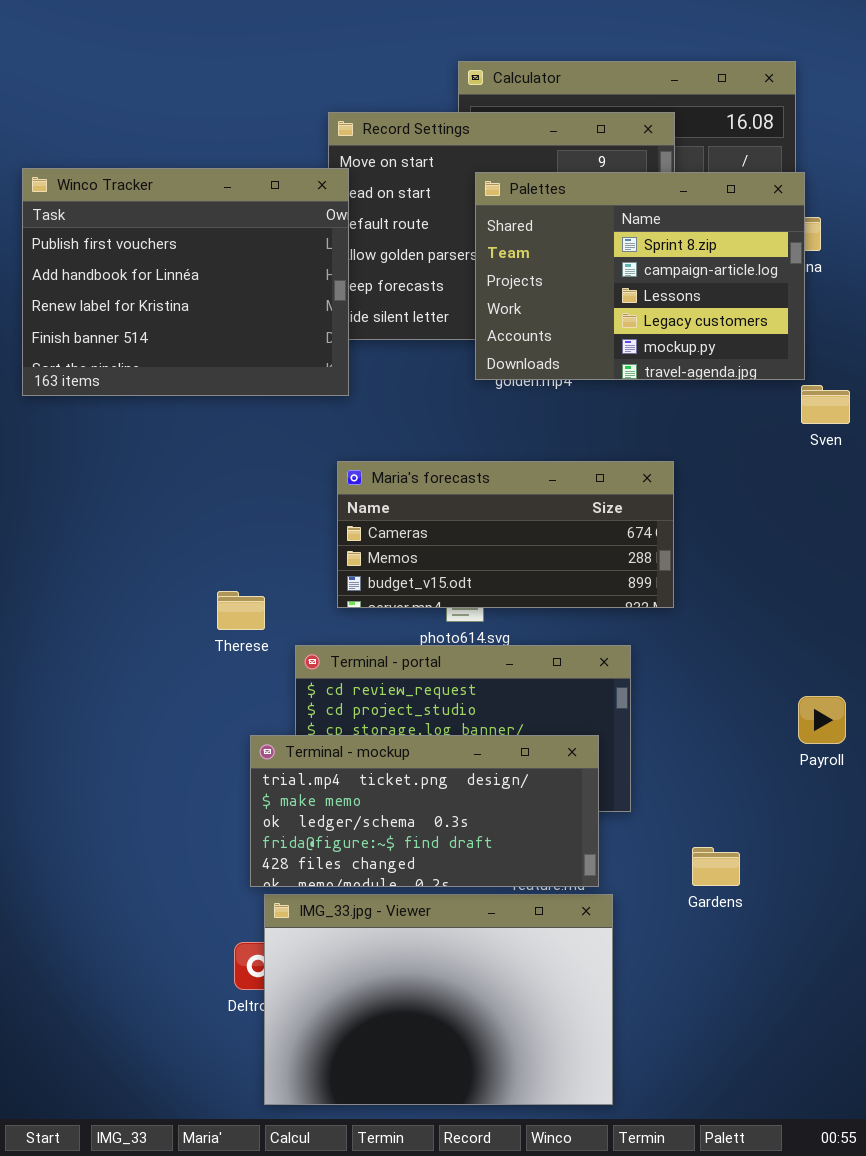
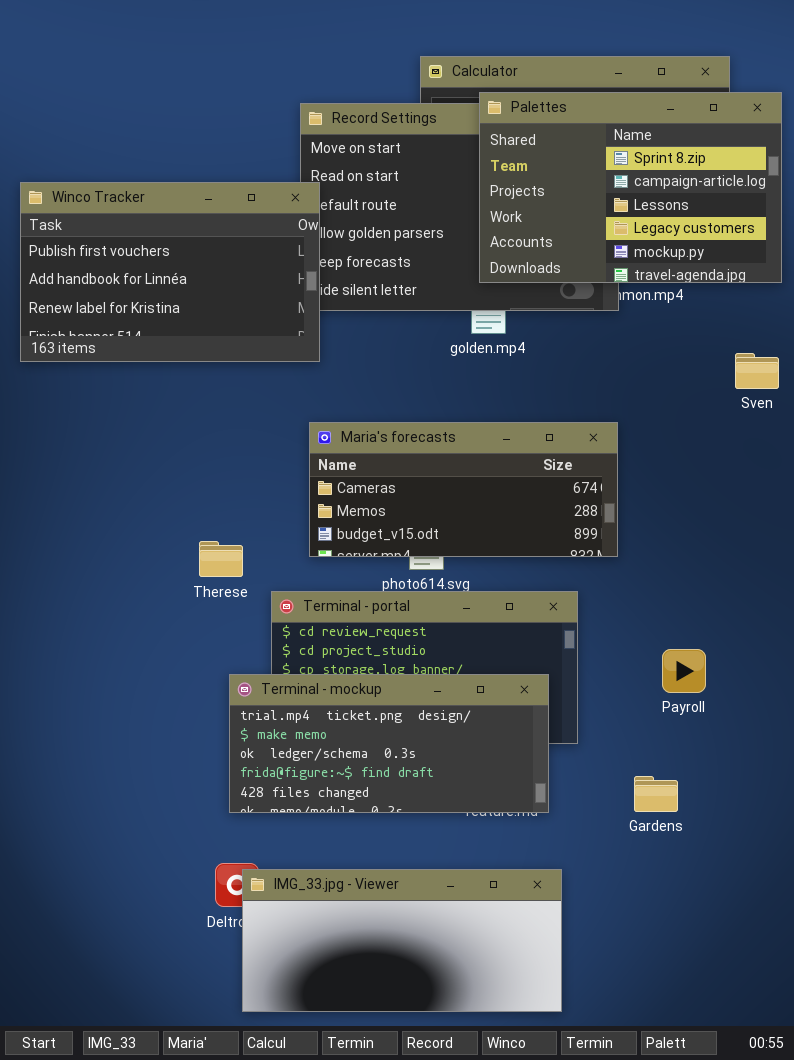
Winco Tracker: [22,168,349,396] -> [20,182,320,362], resized
Palettes: [475,172,805,380] -> [479,92,782,283], moved
Payroll: [798,696,846,744] -> [662,649,706,693], moved
IMG_33.jpg - Viewer: [264,894,613,1105] -> [242,869,562,1012], resized

